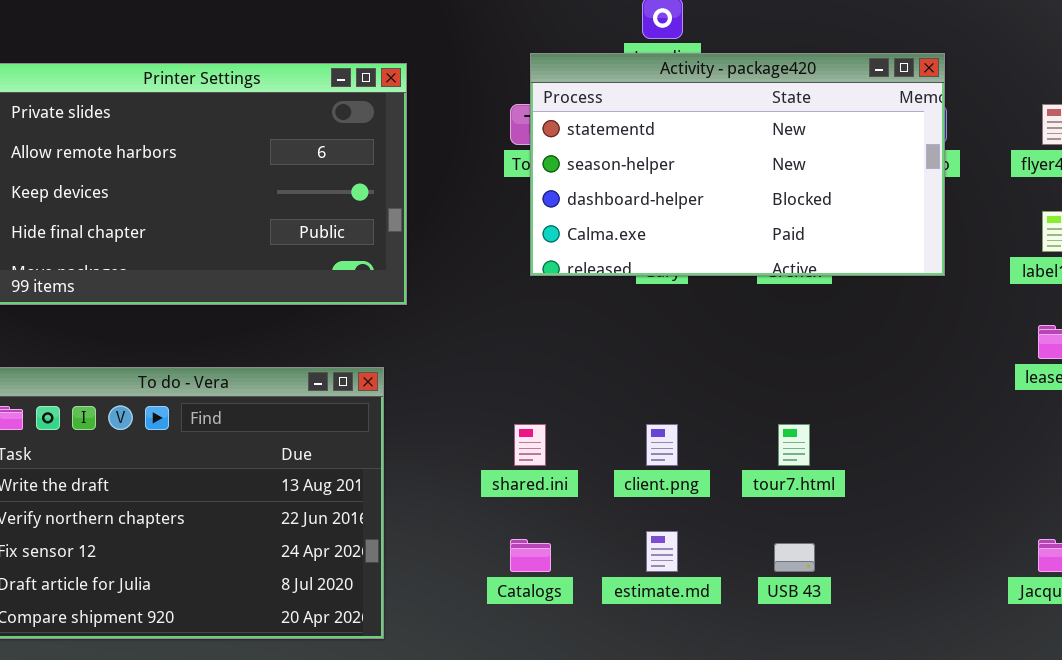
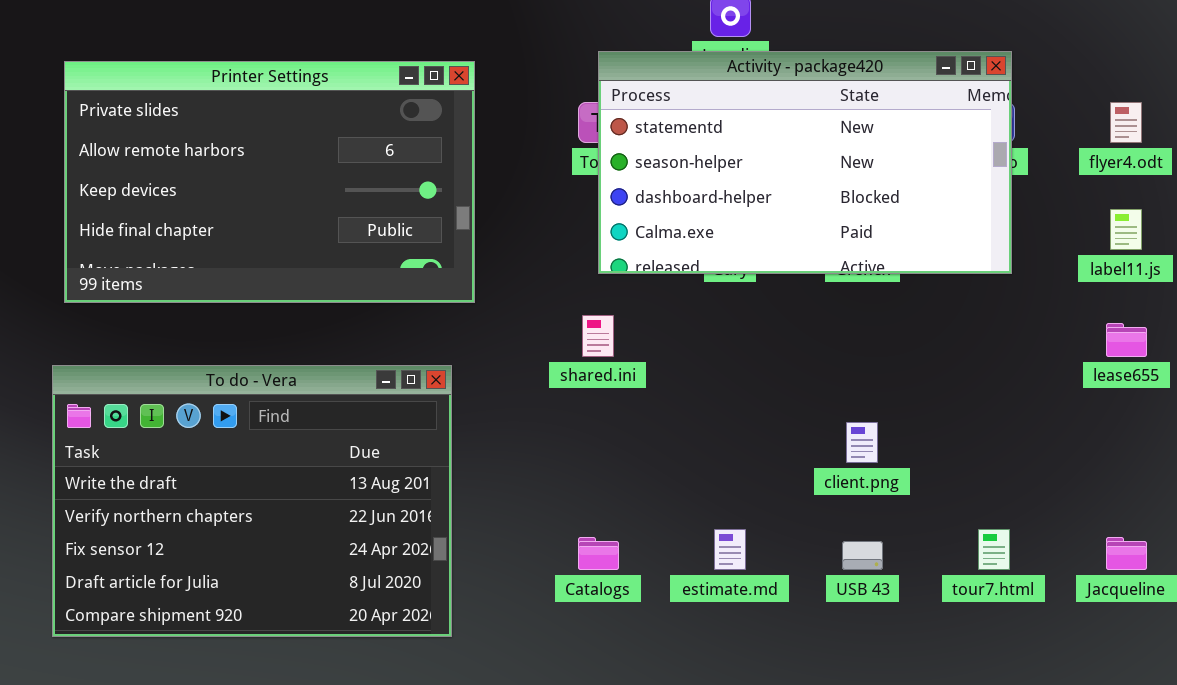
shared.ini: [514,424,546,466] -> [582,315,614,357], moved
client.png: [646,424,678,466] -> [846,422,878,463], moved
tour7.html: [778,424,810,466] -> [978,529,1010,570], moved

